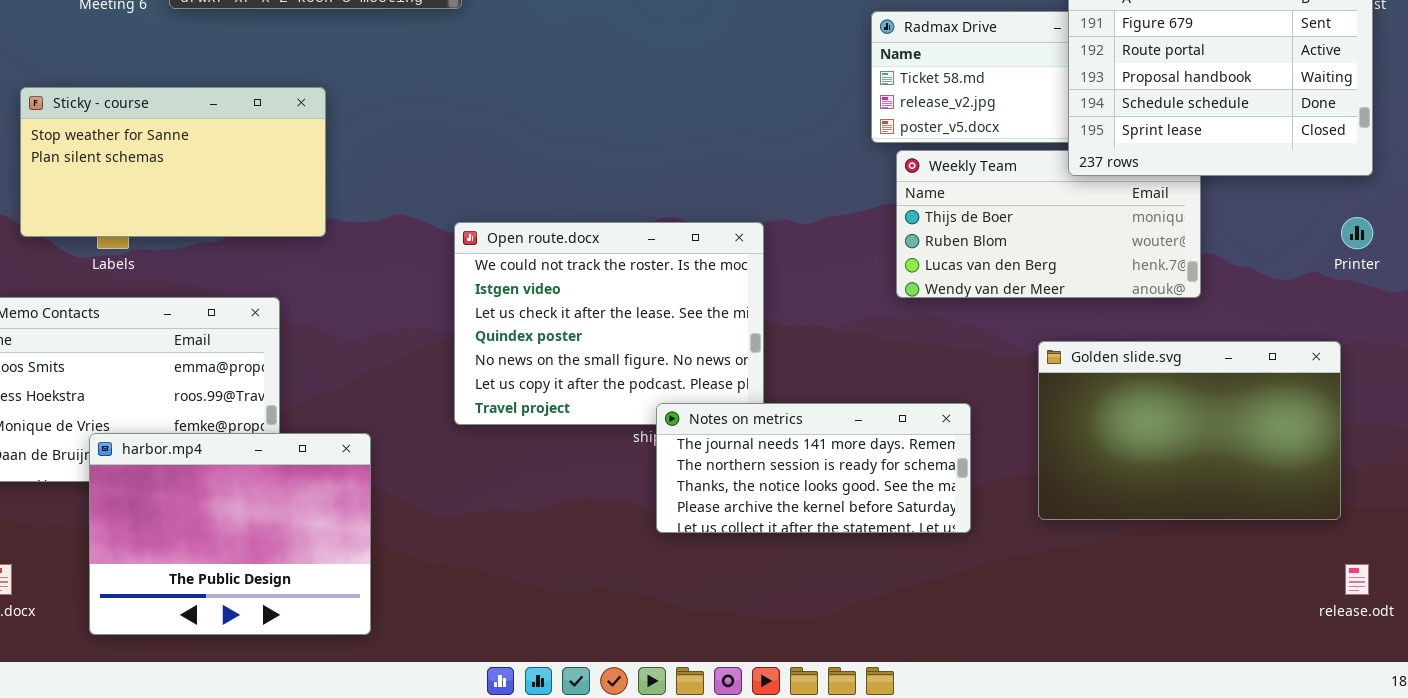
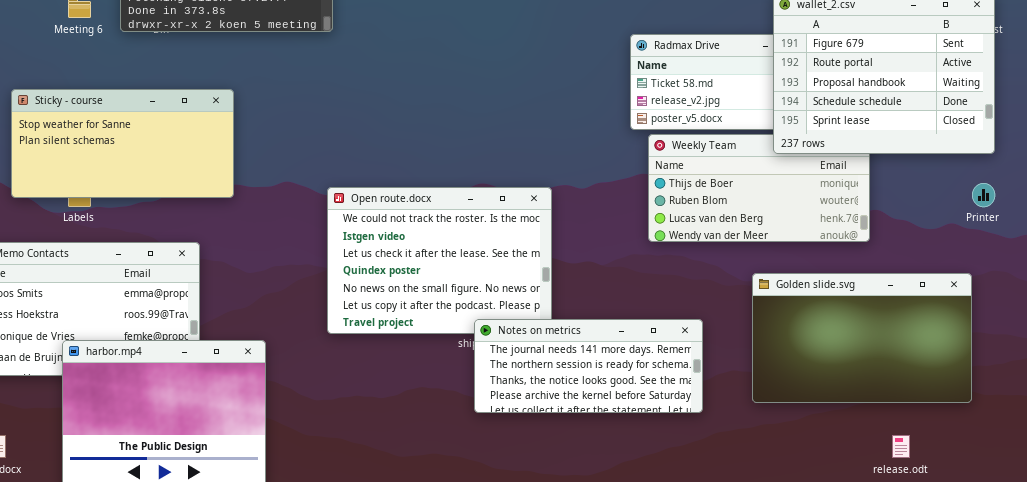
release.odt: [1345,564,1369,595] -> [892,435,910,458], moved

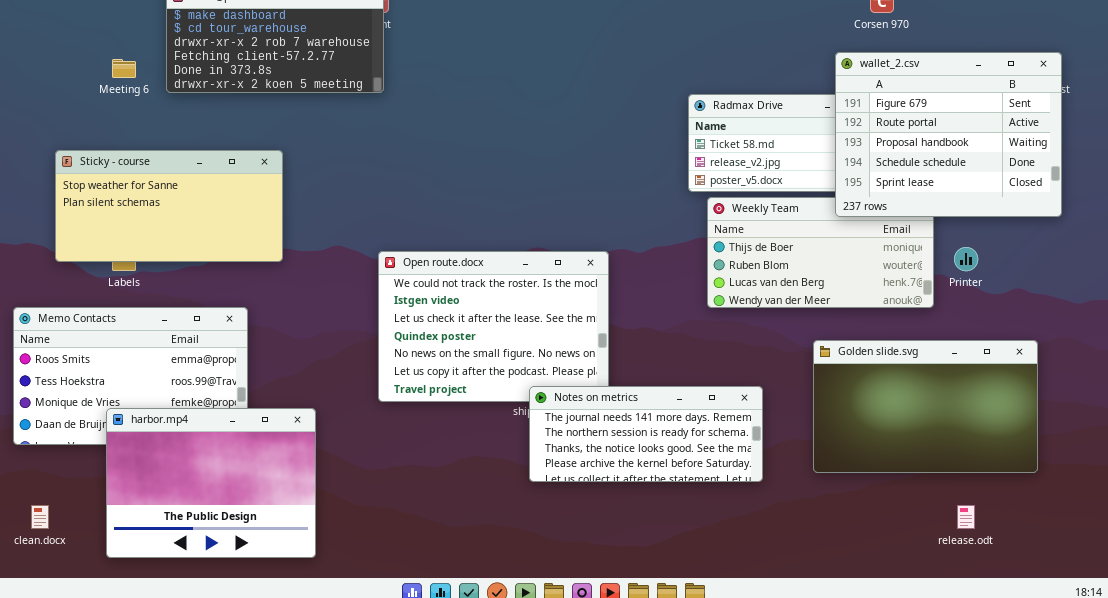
Printer: [972,183,995,207] -> [954,247,978,271], moved

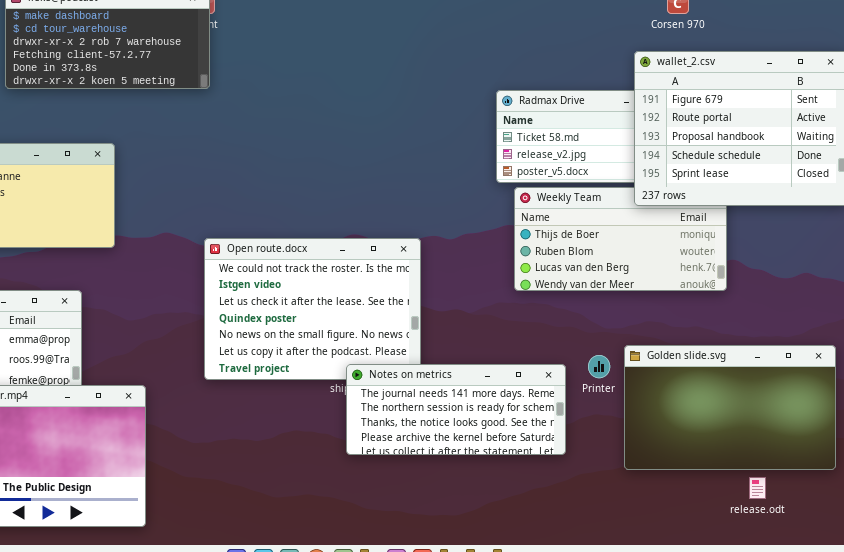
Printer: [954,247,978,271] -> [588,355,610,378], moved
Golden slide.svg: [813,340,1038,473] -> [624,345,836,470], moved

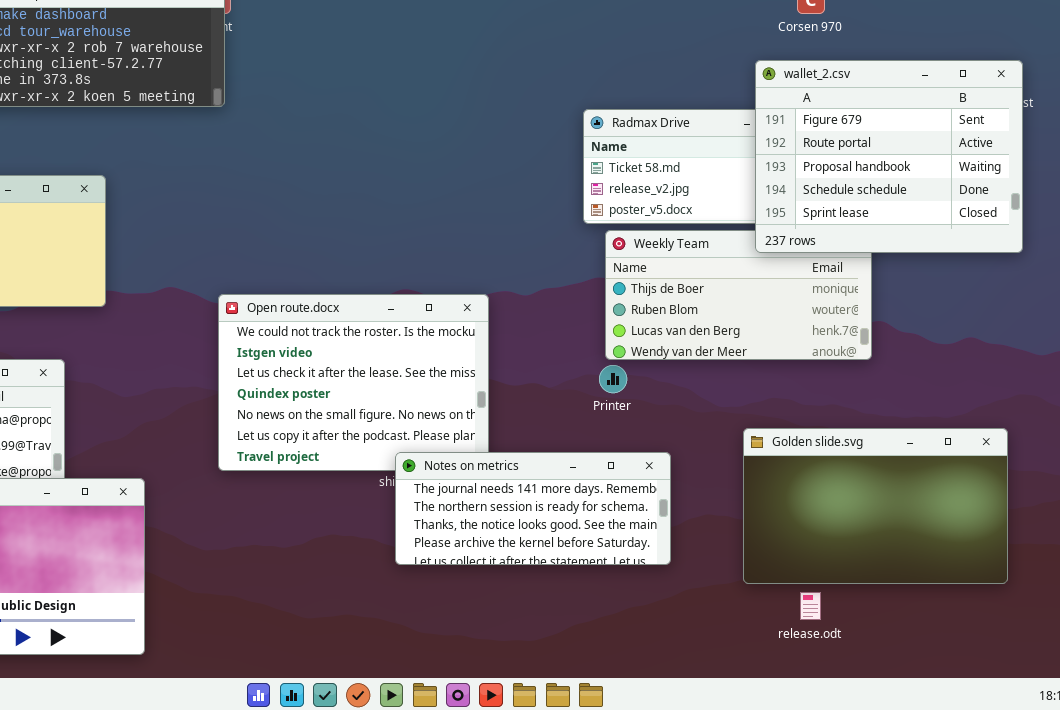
Printer: [588,355,610,378] -> [599,365,627,393], moved
release.odt: [749,477,766,499] -> [800,592,821,620], moved

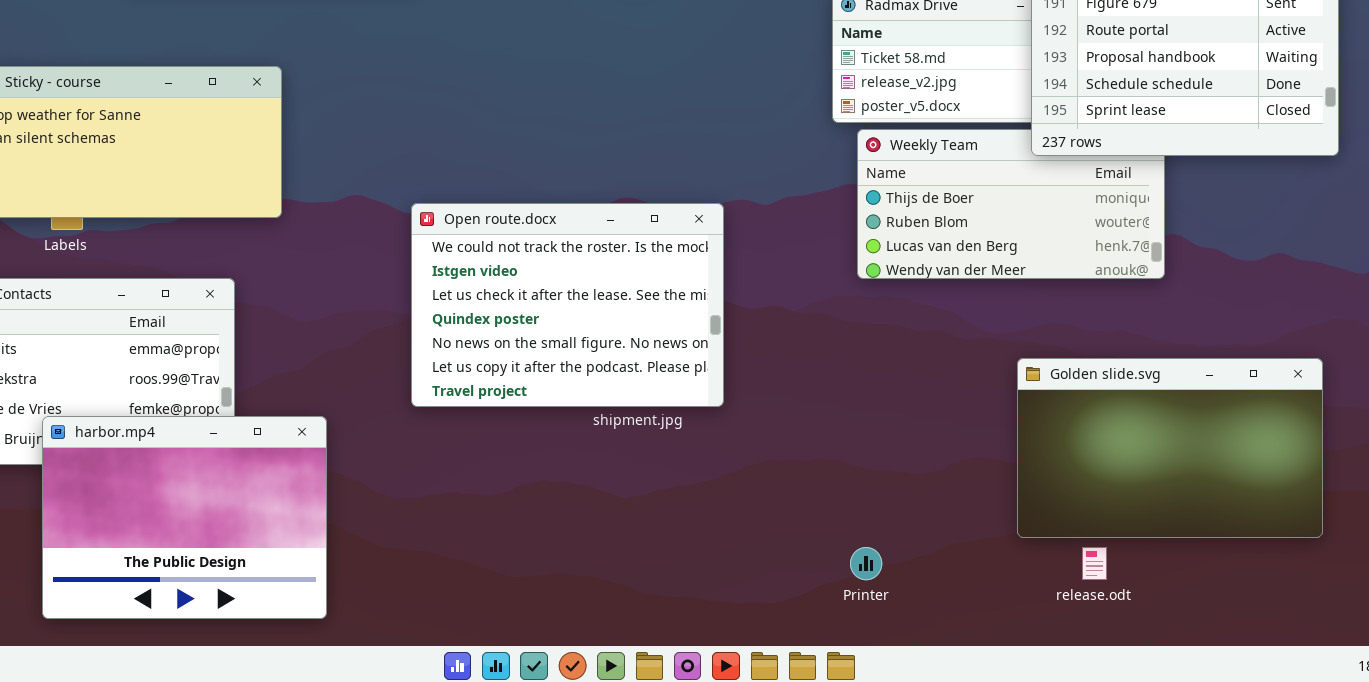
Printer: [599,365,627,393] -> [850,547,882,580], moved
Notes on metrics: [395,452,671,565] -> none, closed

